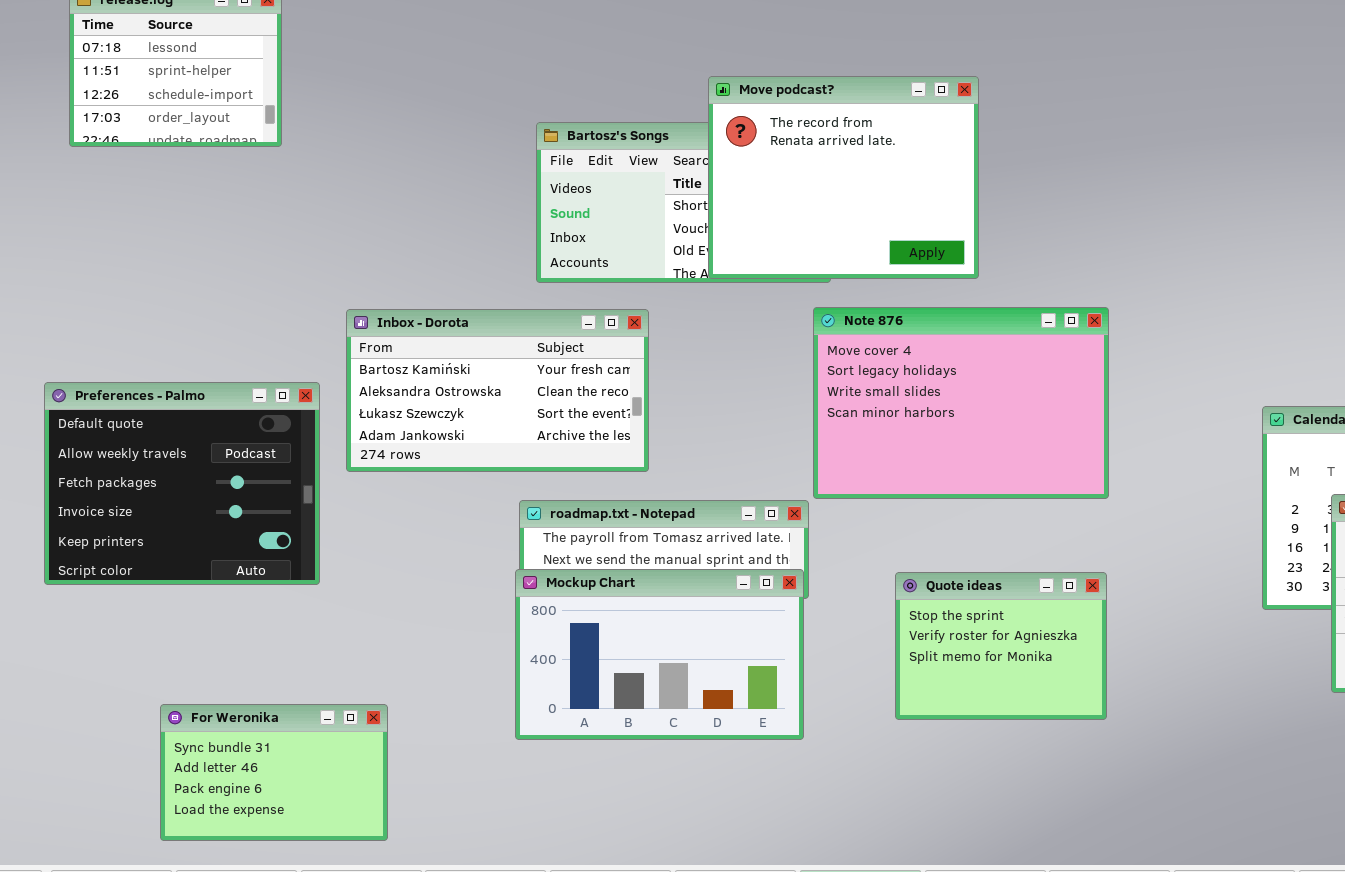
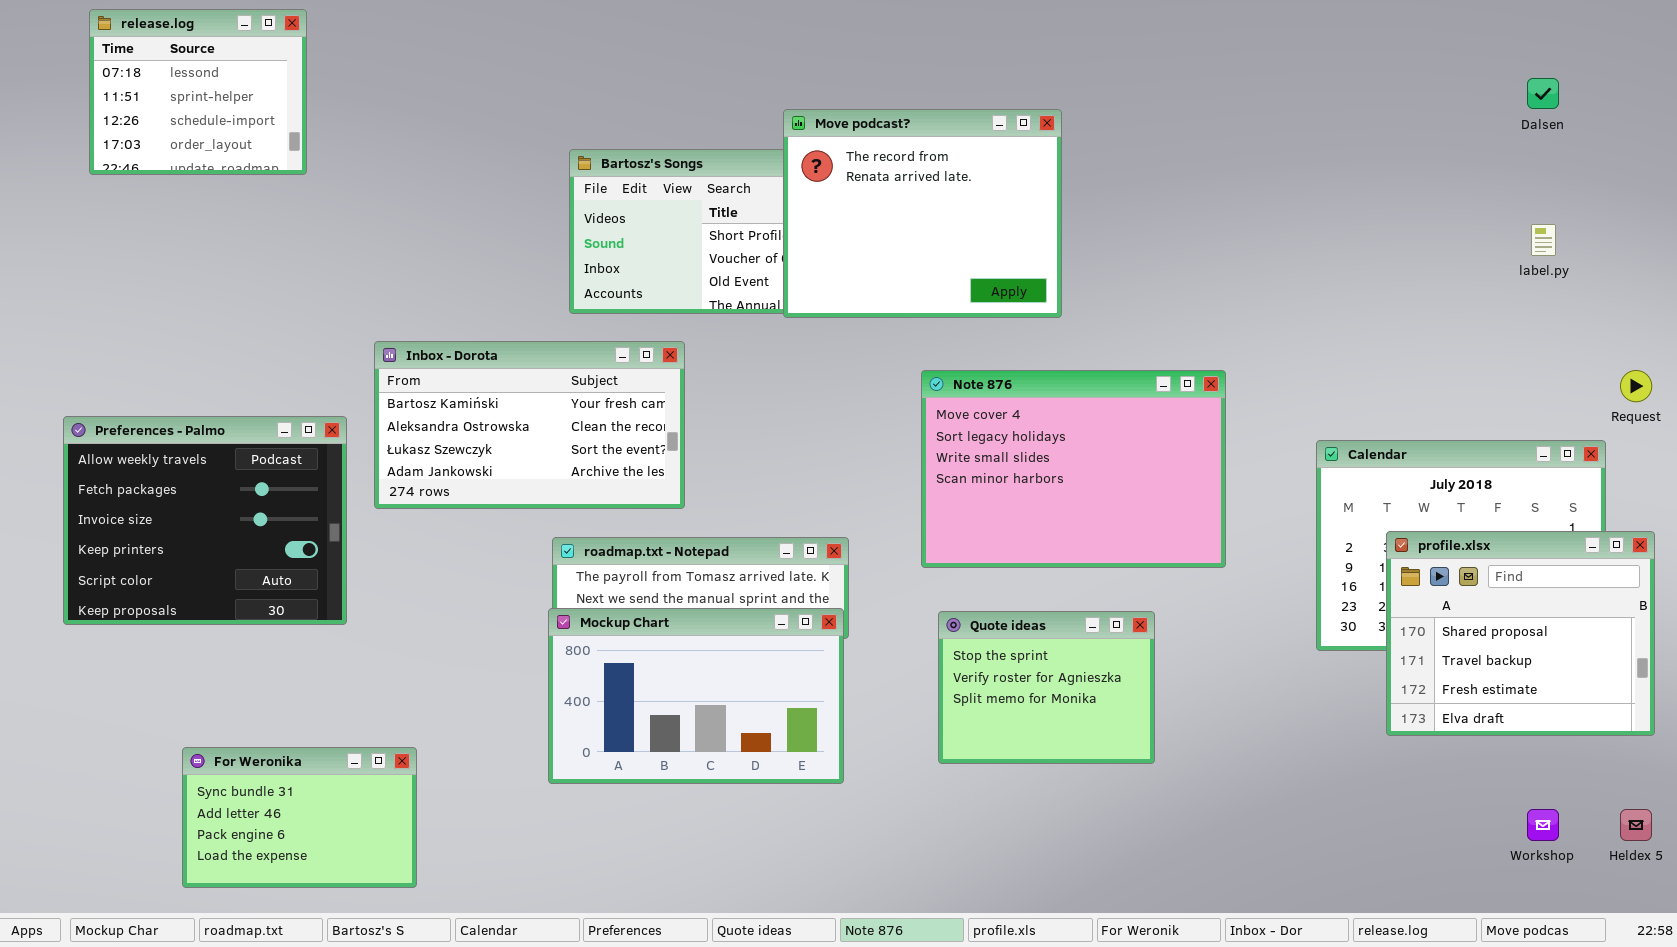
Move podcast?: [708,76,979,279] -> [783,109,1062,318], moved
Note 876: [813,307,1109,499] -> [921,370,1226,568], moved
Preferences - Palmo: [44,382,320,585] -> [63,416,347,625], scrolled down 1 row

